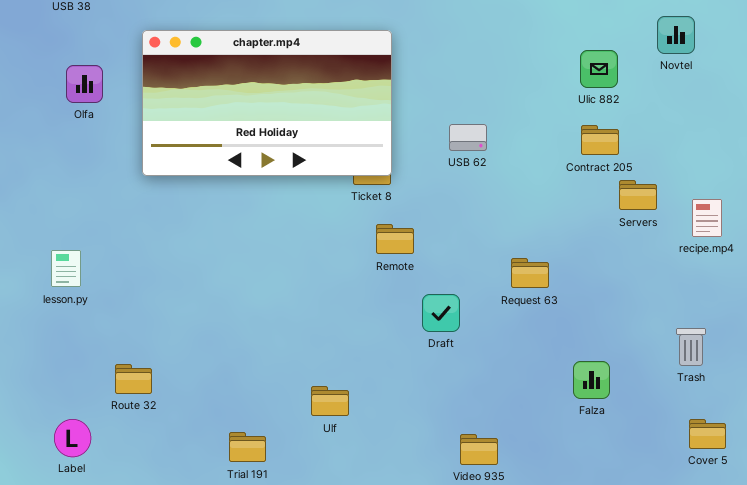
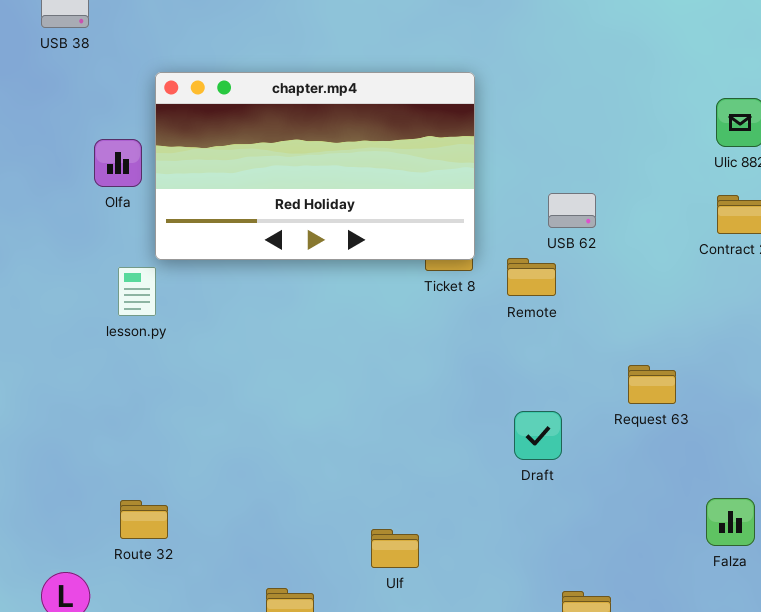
Olfa: [66,65,103,103] -> [94,139,142,187], moved
Remote: [376,224,414,254] -> [507,258,556,296], moved
lesson.py: [51,250,81,287] -> [118,267,156,316], moved

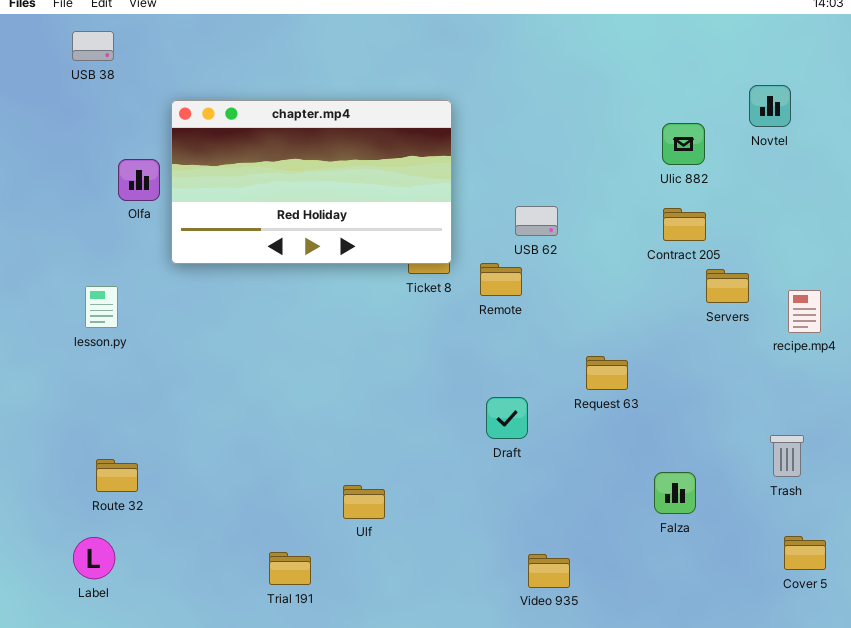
lesson.py: [118,267,156,316] -> [85,286,118,328], moved
Route 32: [120,500,168,539] -> [96,459,138,492], moved
Ulf: [371,529,419,568] -> [343,485,385,519], moved

